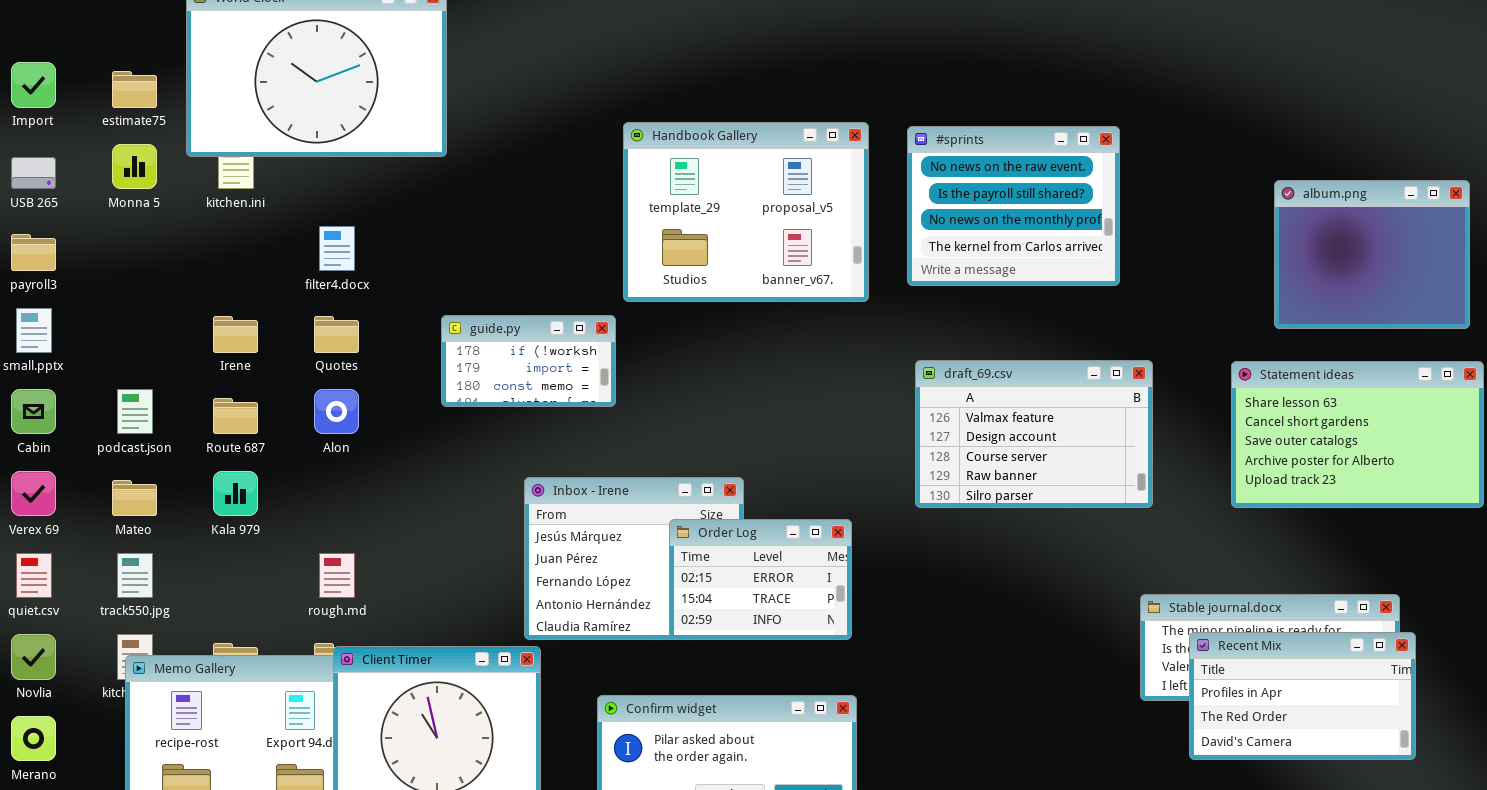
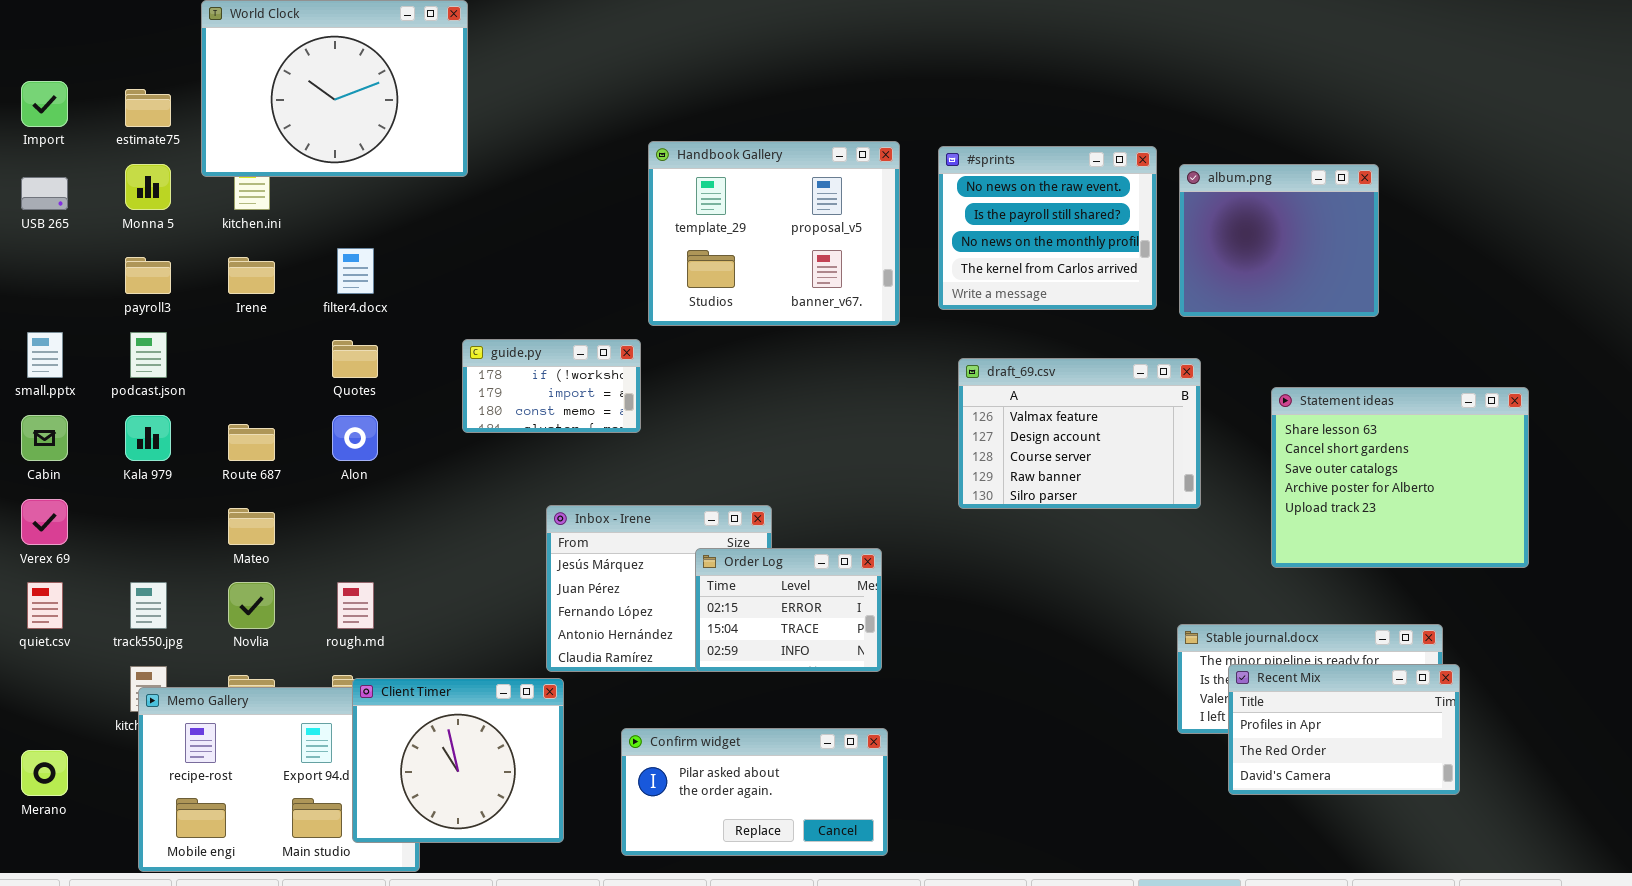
album.png: [1274,180,1470,329] -> [1179,164,1379,317], moved
payroll3: [11,234,56,271] -> [125,257,171,294], moved
Irene: [213,316,258,353] -> [228,257,275,294], moved
draft_69.csv: [915,360,1153,508] -> [958,358,1201,509], moved
Statement ideas: [1231,361,1484,508] -> [1271,387,1529,568], resized
podcast.json: [117,389,153,434] -> [130,332,167,378], moved
Kala 979: [213,471,258,516] -> [125,415,171,461], moved
Mateo: [112,480,157,516] -> [228,508,275,545], moved
Novlia: [11,634,56,680] -> [228,582,275,629], moved

